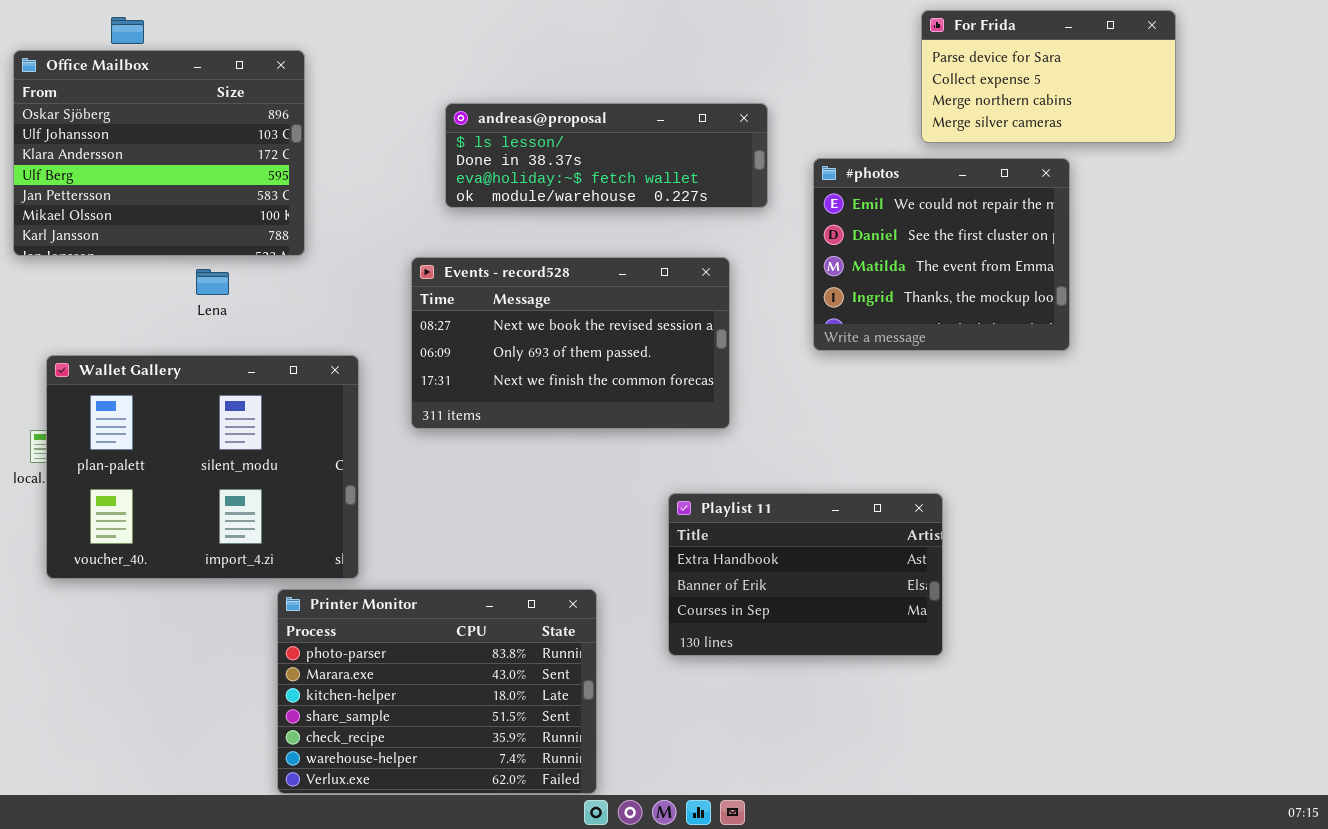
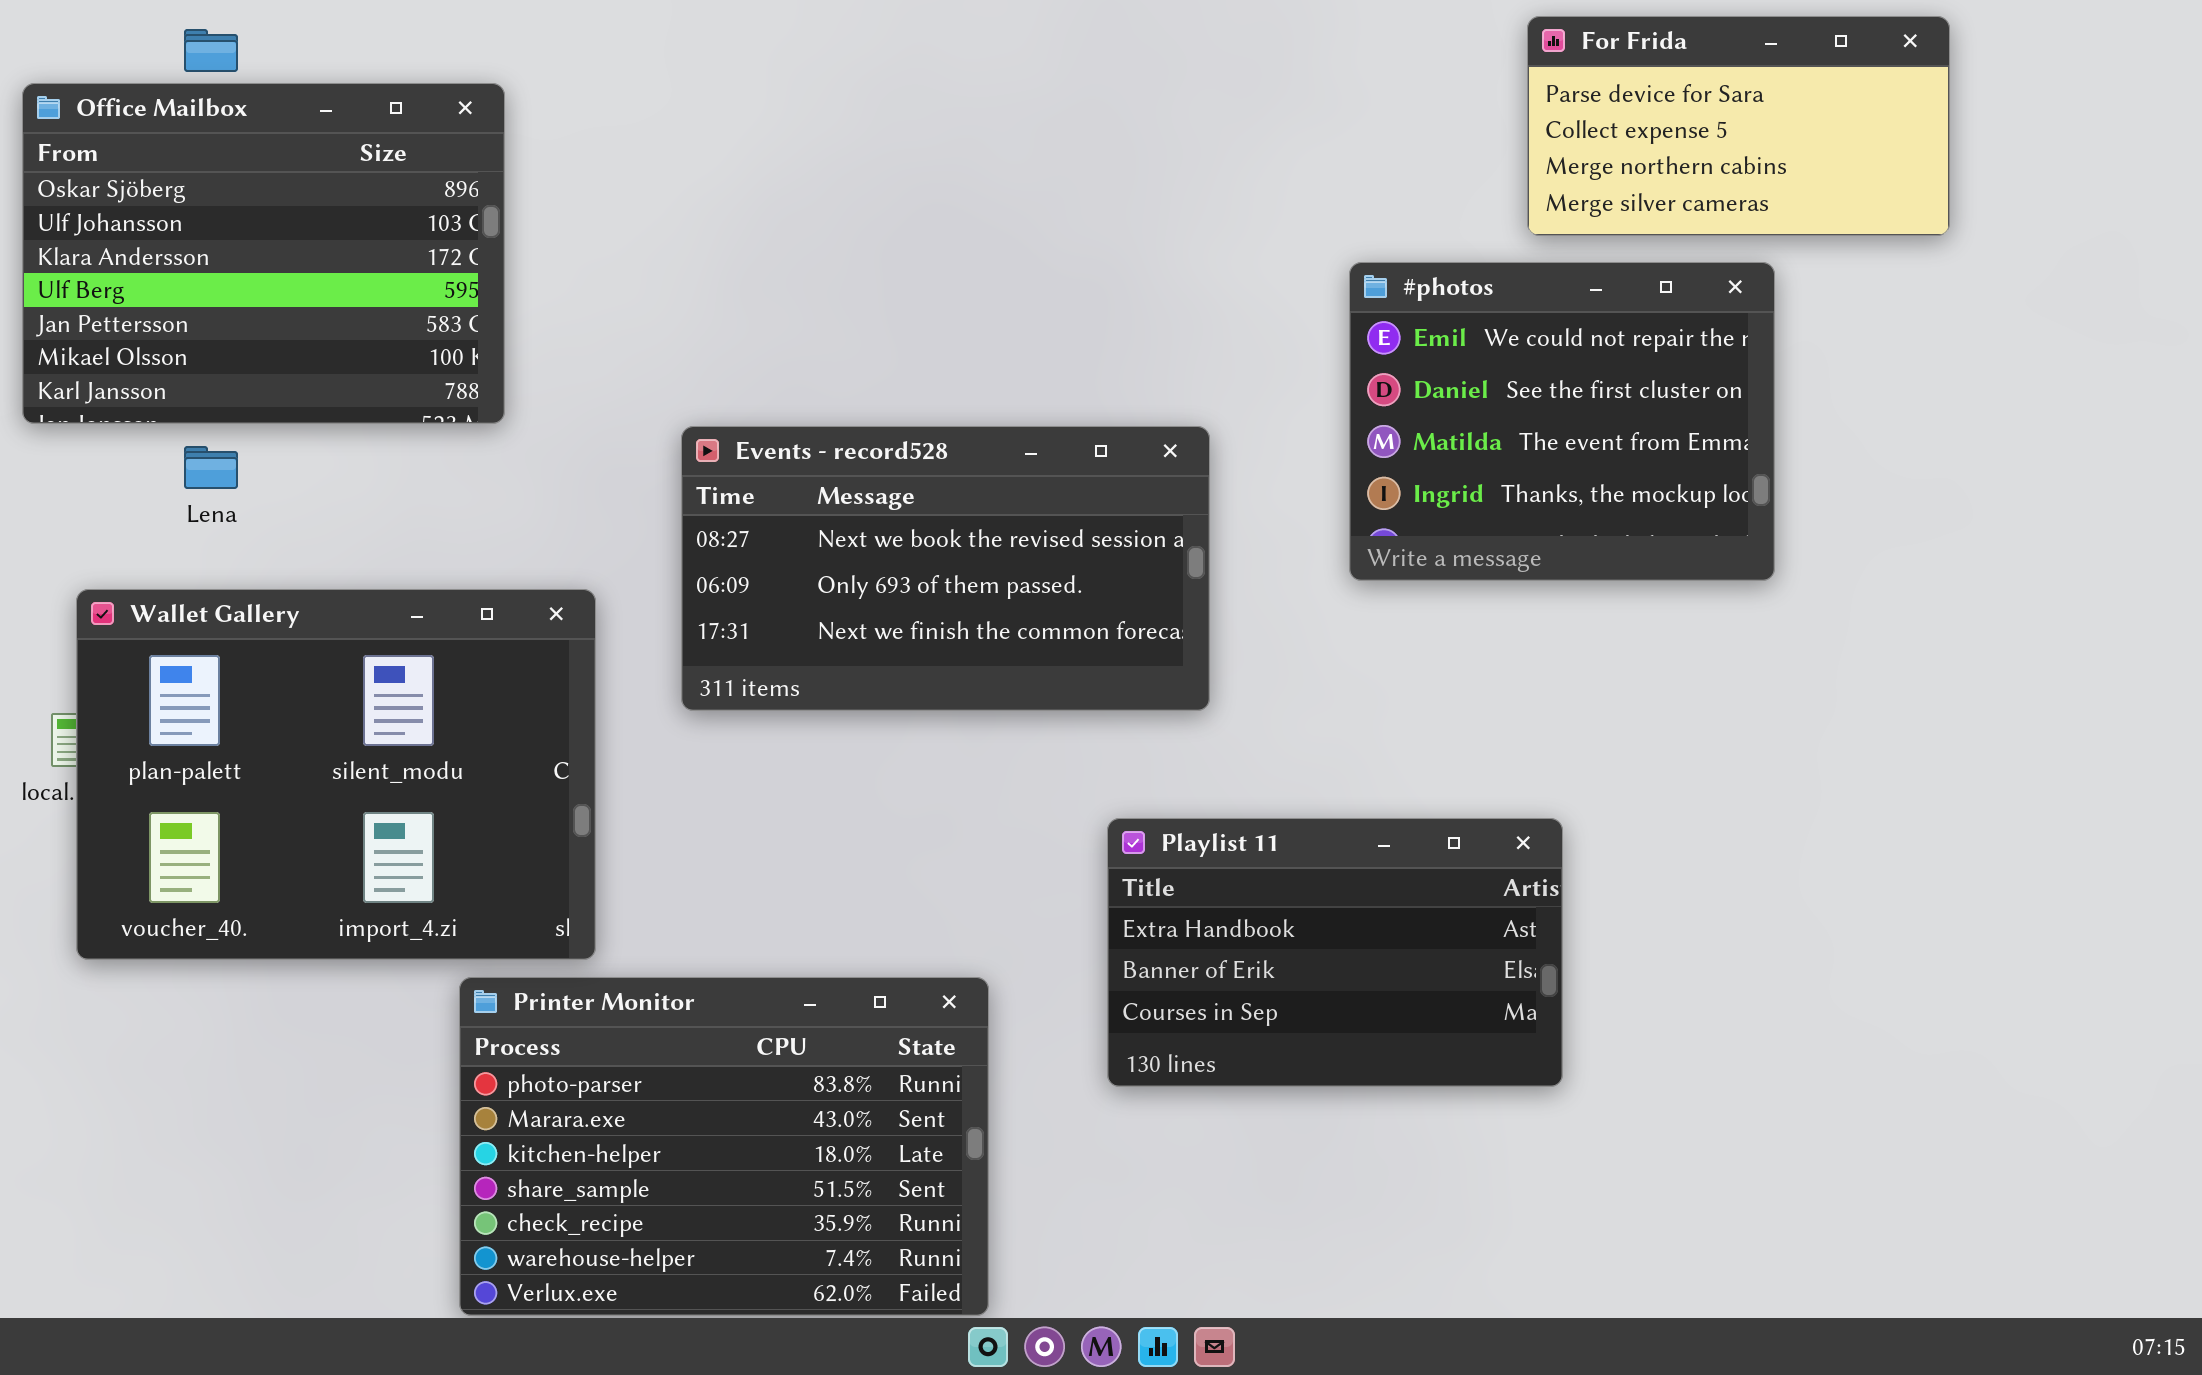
andreas@proposal: [445,103,768,208] -> none, closed
Lena: [196,269,229,295] -> [184,446,238,489], moved

